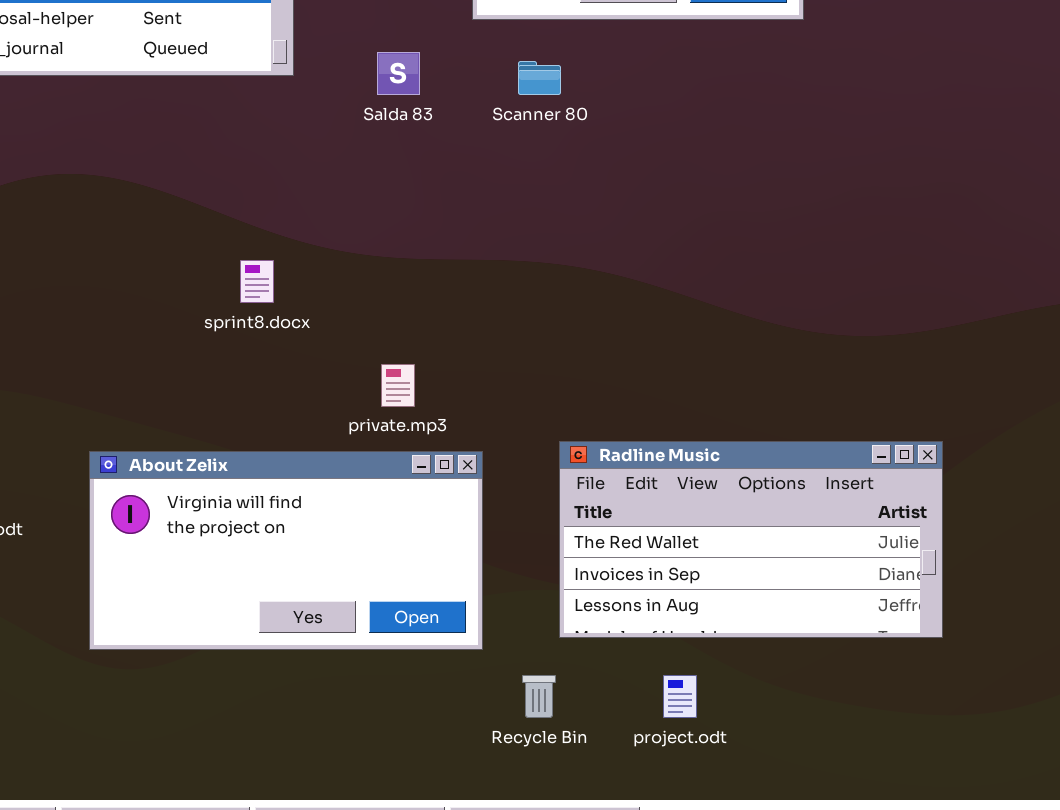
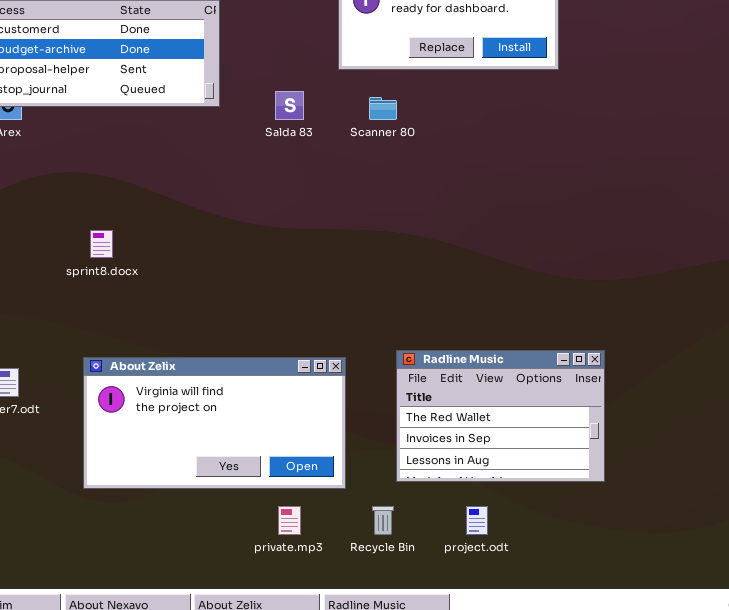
sprint8.docx: [240,260,274,303] -> [90,230,113,258], moved
private.mp3: [381,364,415,407] -> [278,506,301,535], moved
Radline Music: [559,441,943,638] -> [396,350,605,482], resized

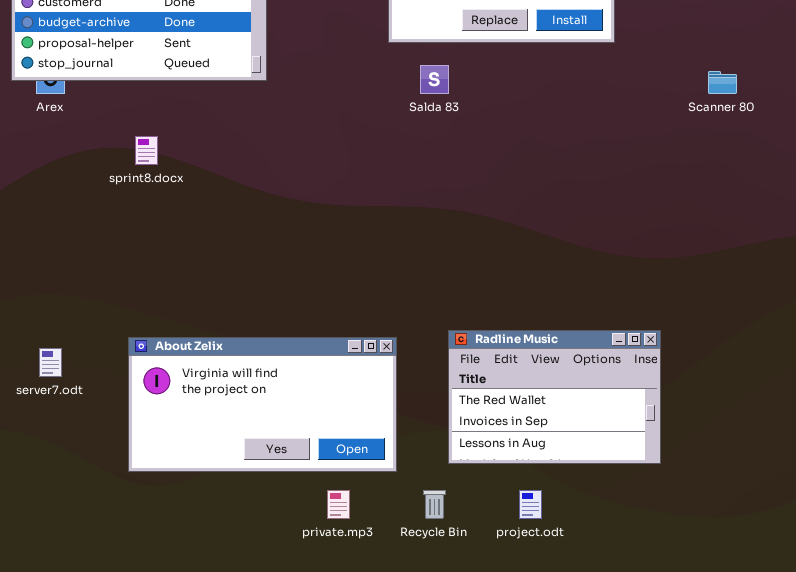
Salda 83: [275,91,304,120] -> [420,65,449,94], moved
Scanner 80: [369,97,397,120] -> [708,71,737,94], moved
sprint8.docx: [90,230,113,258] -> [135,136,158,165], moved

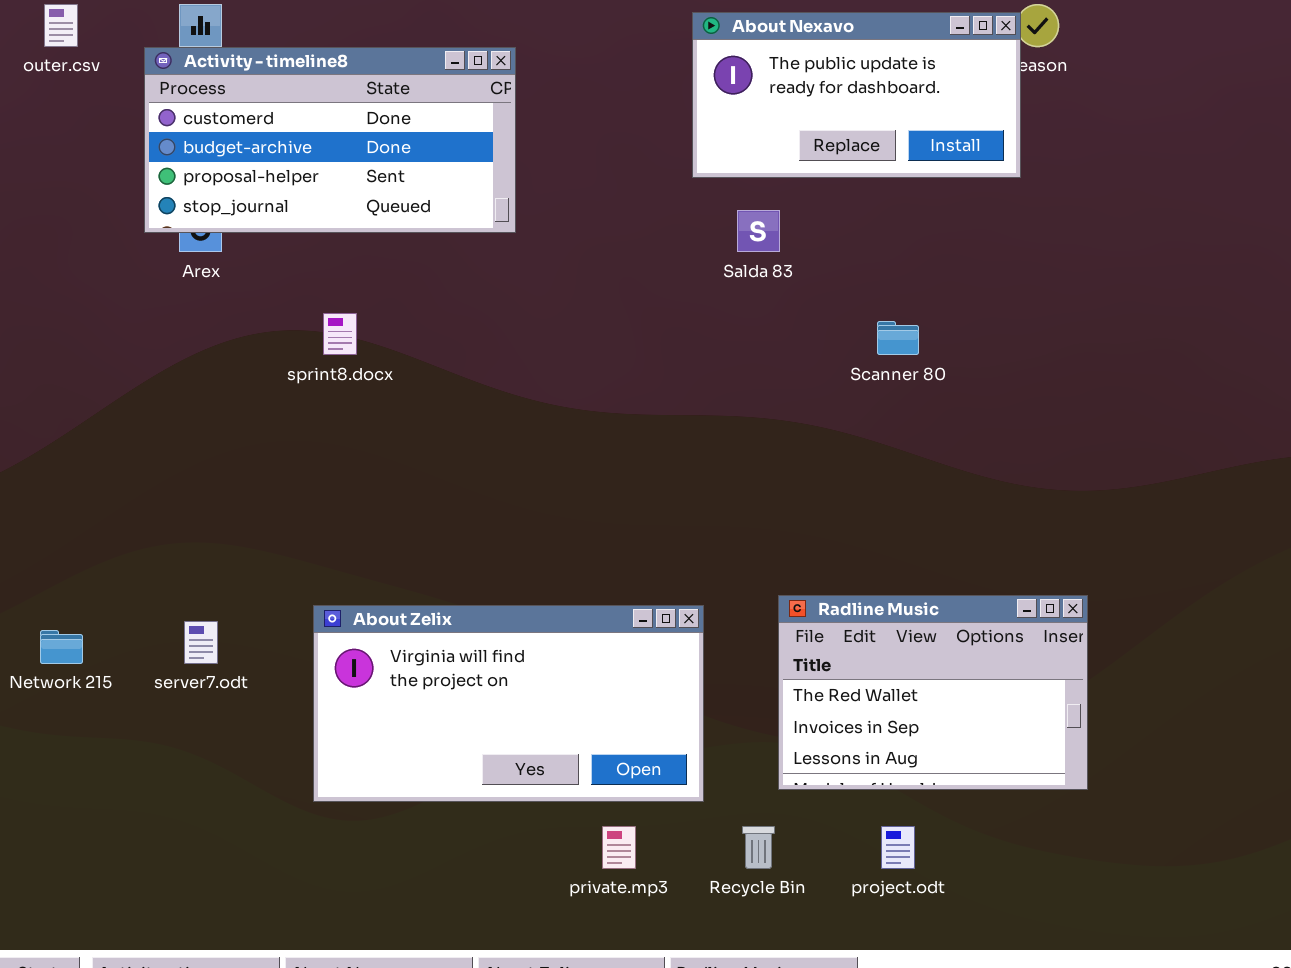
Scanner 80: [708,71,737,94] -> [877,321,919,355], moved

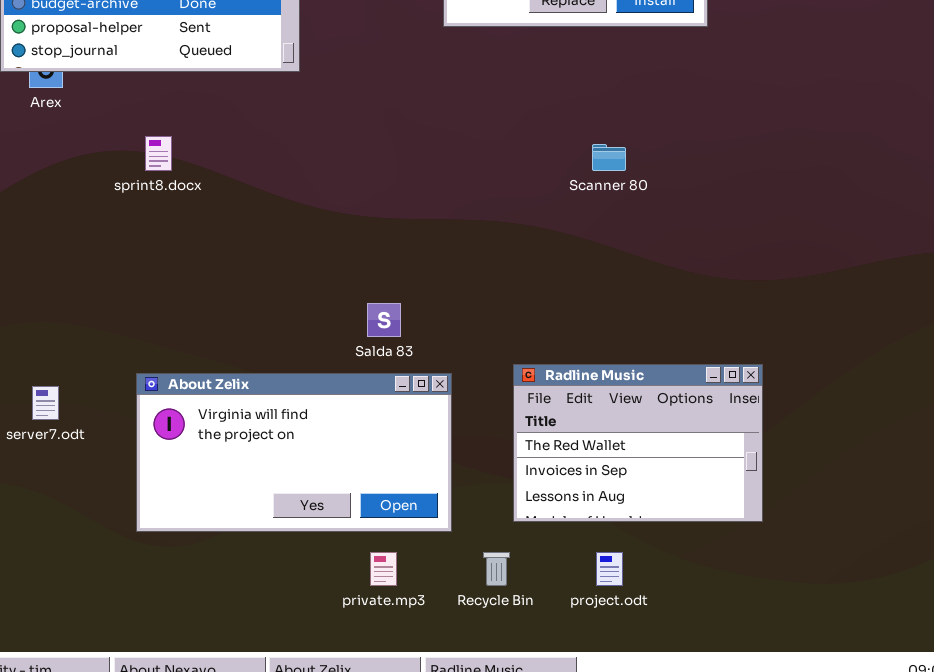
Salda 83: [737,210,780,252] -> [367,303,401,337], moved

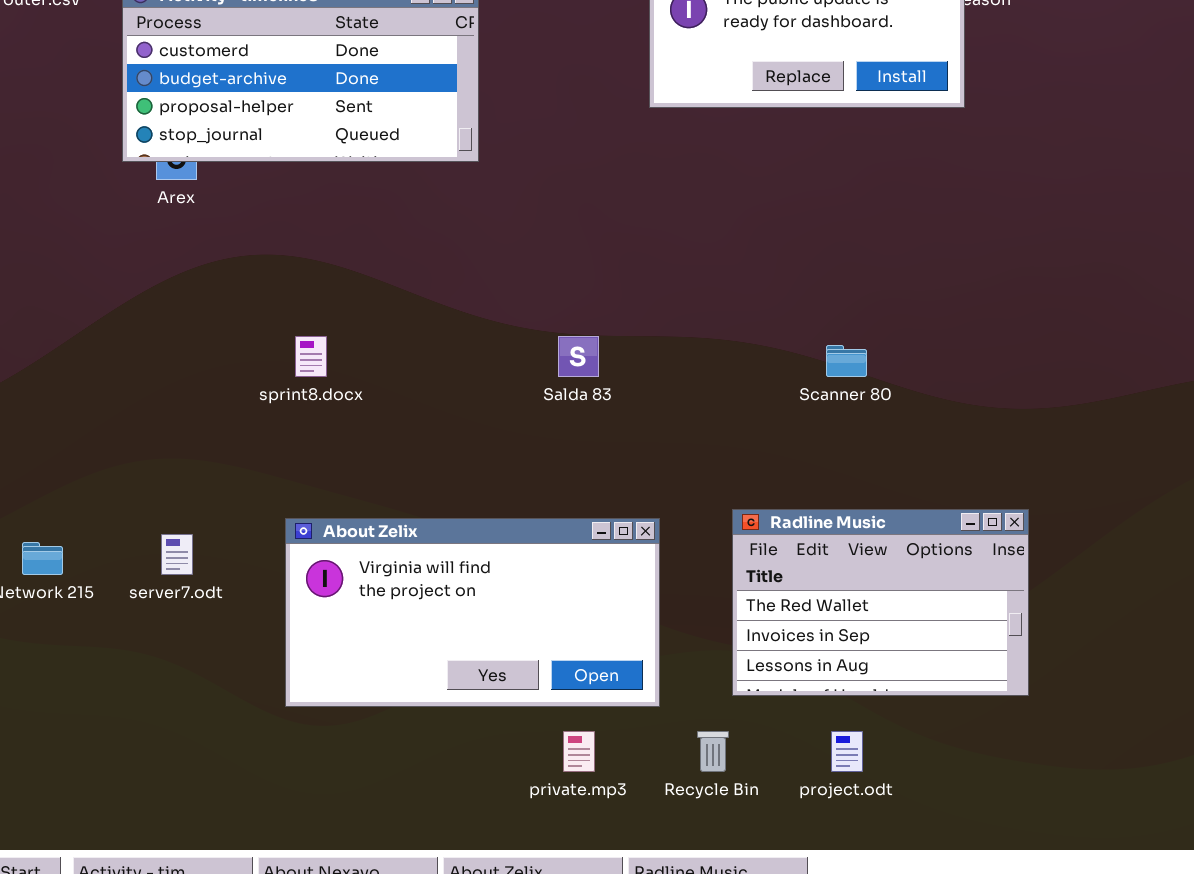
sprint8.docx: [145,136,172,171] -> [295,336,327,377], moved
Scanner 80: [592,144,626,171] -> [826,345,867,377], moved
Salda 83: [367,303,401,337] -> [558,336,599,377], moved

